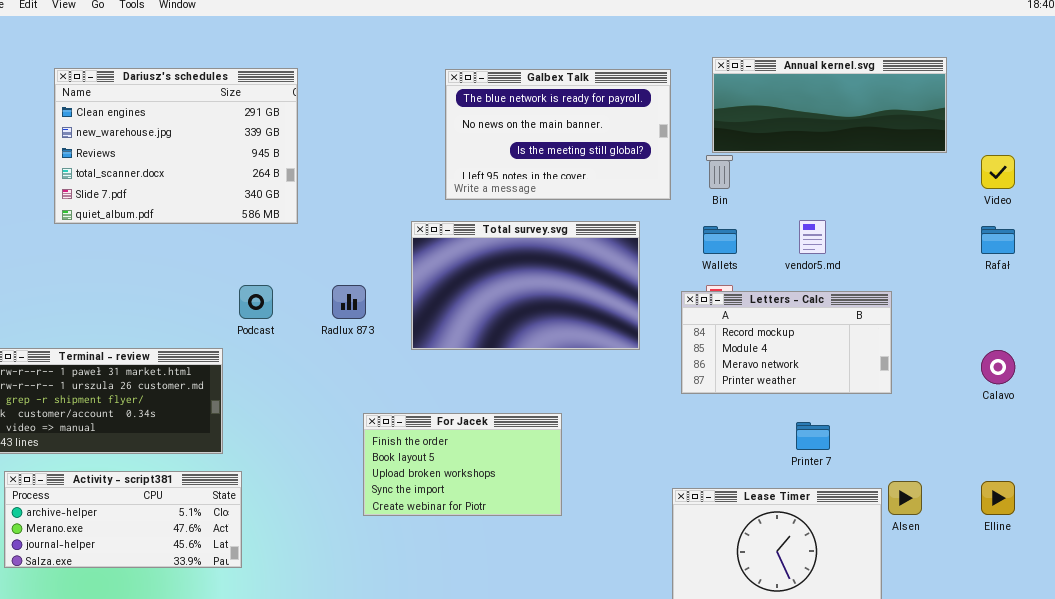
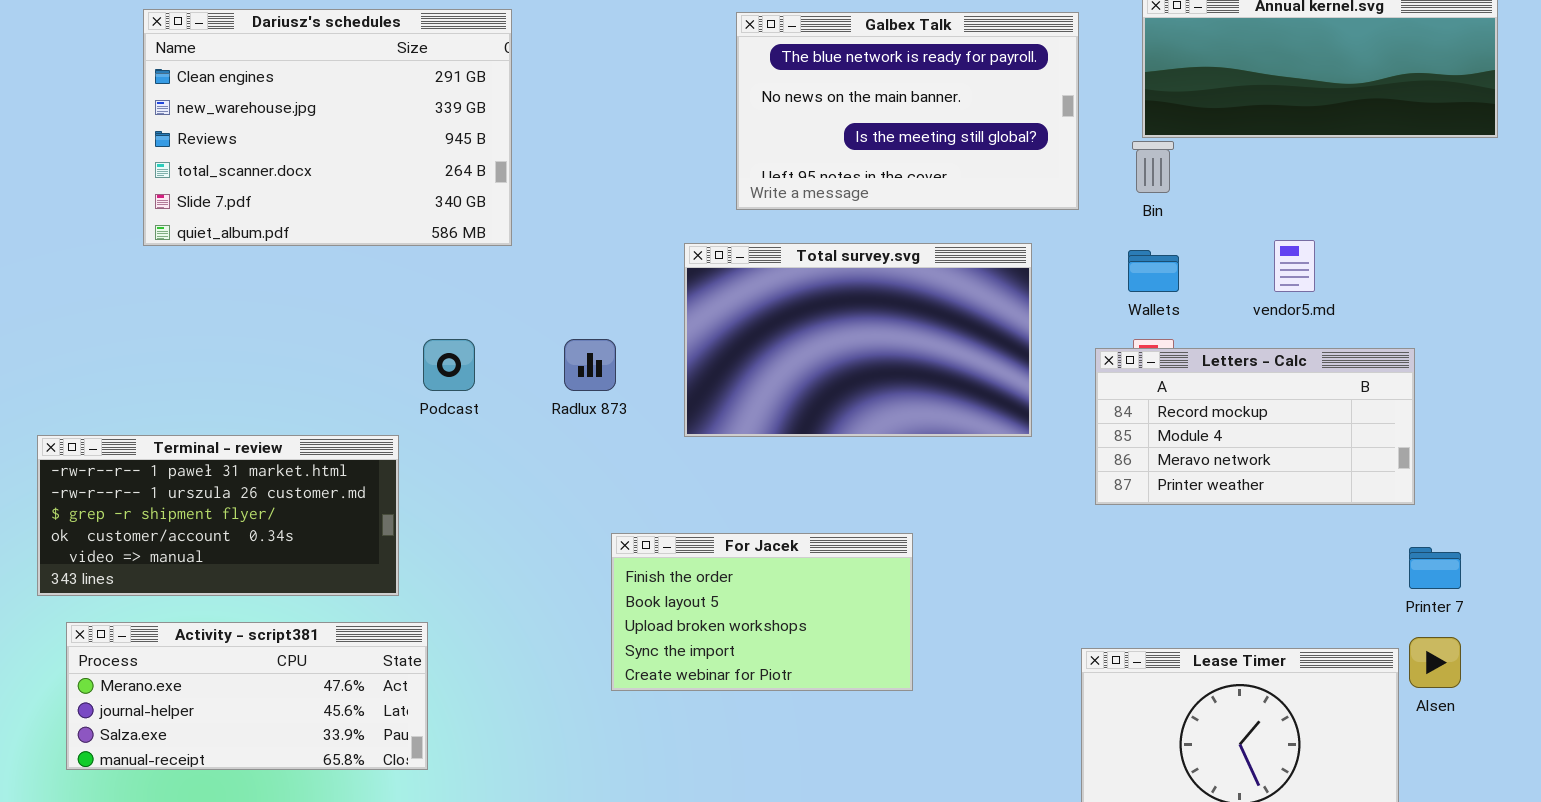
Printer 7: [796,422,830,450] -> [1409,547,1461,589], moved
Activity - script381: [4,471,242,568] -> [66,622,428,770], scrolled down 1 row

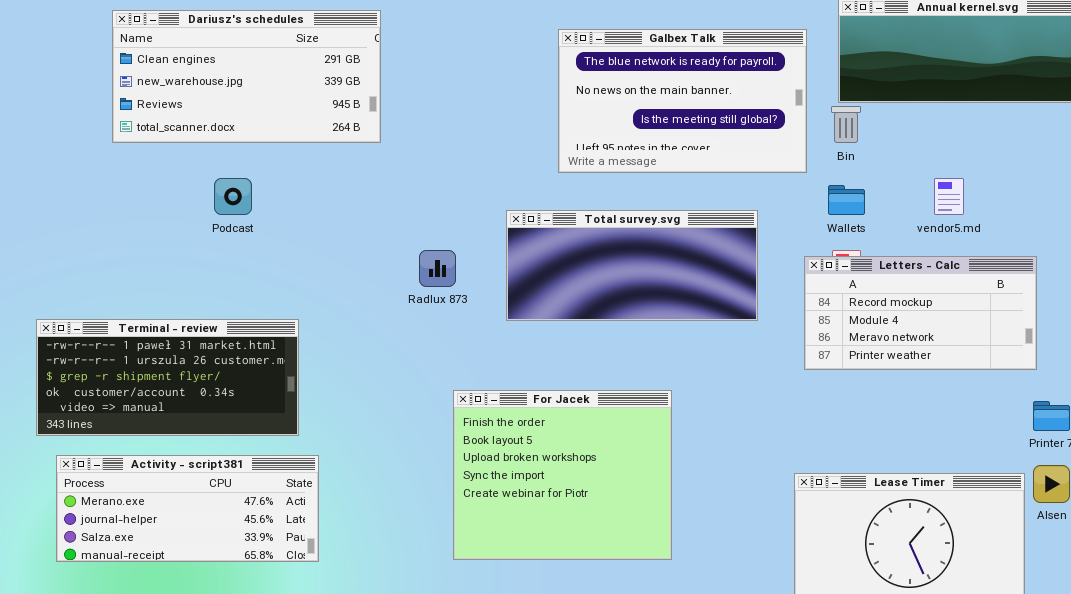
Dariusz's schedules: [143,9,512,246] -> [112,10,381,143], resized
Galbex Talk: [736,12,1079,210] -> [558,29,807,173], moved
Total survey.svg: [684,243,1032,437] -> [506,210,758,321], resized
Podcast: [423,339,475,391] -> [214,178,252,215], moved
For Jacek: [611,533,913,691] -> [453,390,672,560], resized

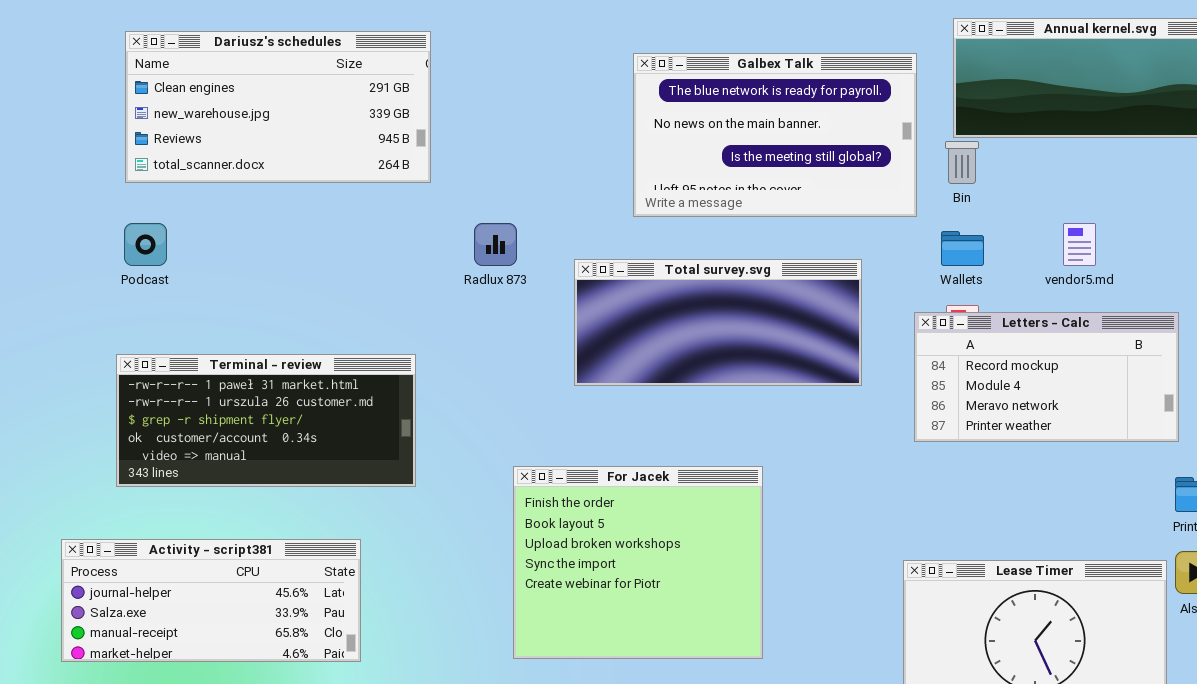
Podcast: [214,178,252,215] -> [124,223,167,266], moved
Radlux 873: [419,250,456,287] -> [474,223,517,266], moved
Terminal - review: [36,319,299,436] -> [116,354,416,487], moved
Activity - script381: [56,455,319,562] -> [61,539,361,662], scrolled down 1 row

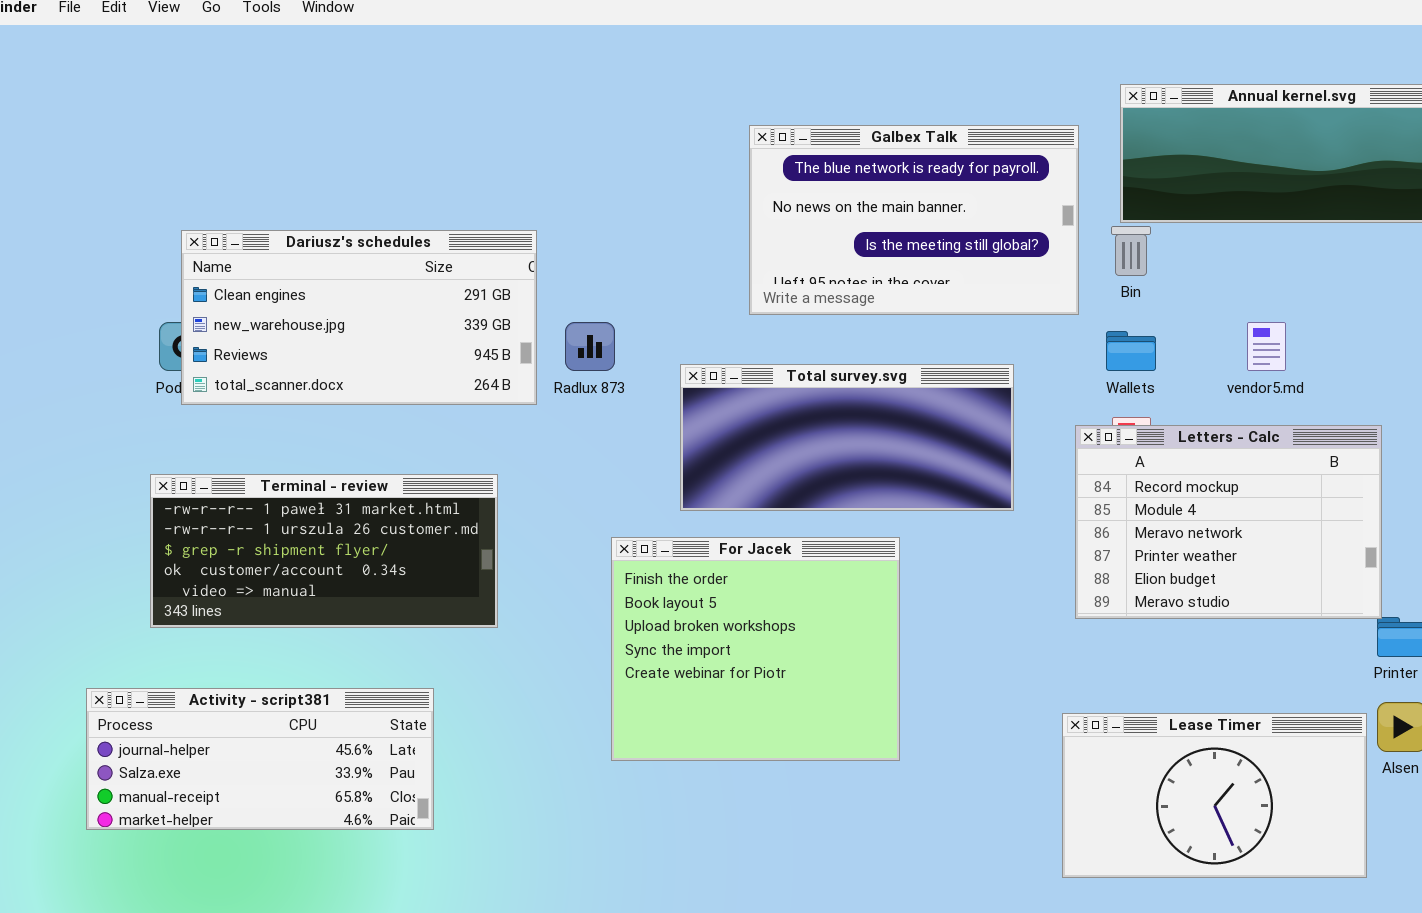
Dariusz's schedules: [125,31,431,183] -> [181,230,537,405], moved
Letters - Calc: [914,312,1179,442] -> [1075,425,1382,619], resized
For Jacek: [513,466,763,659] -> [611,537,900,761], moved

